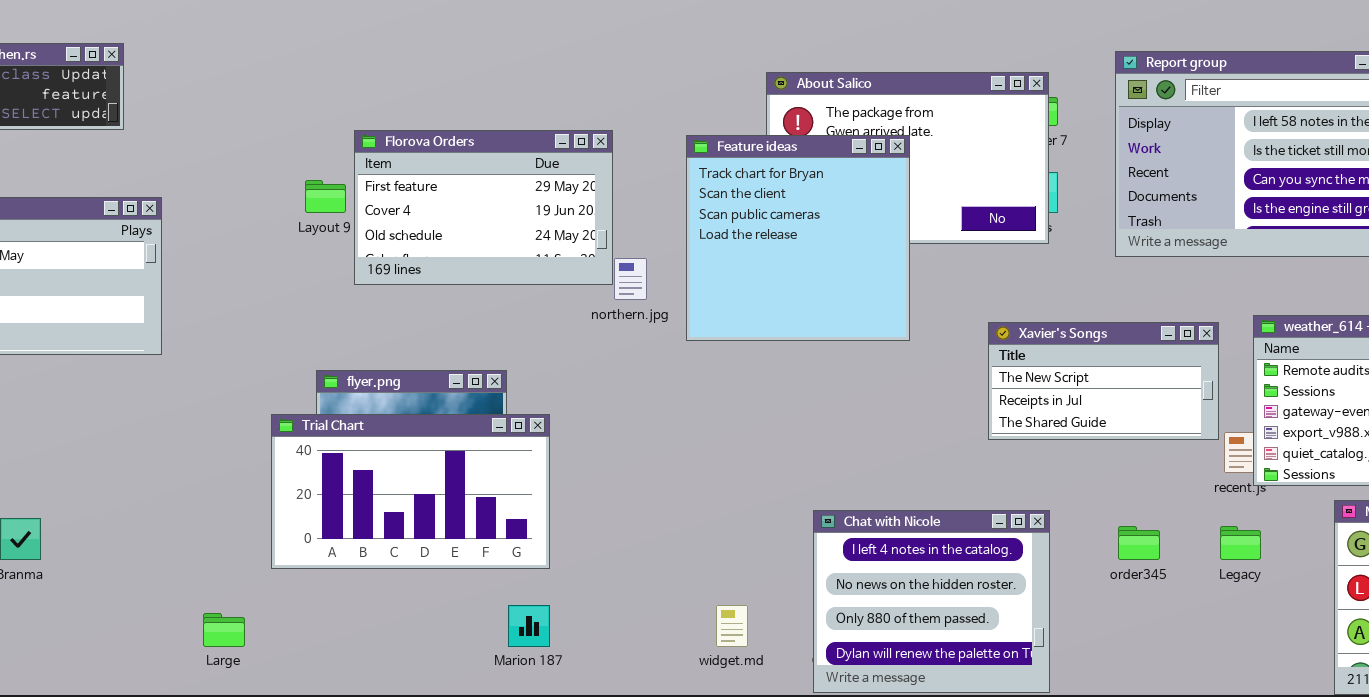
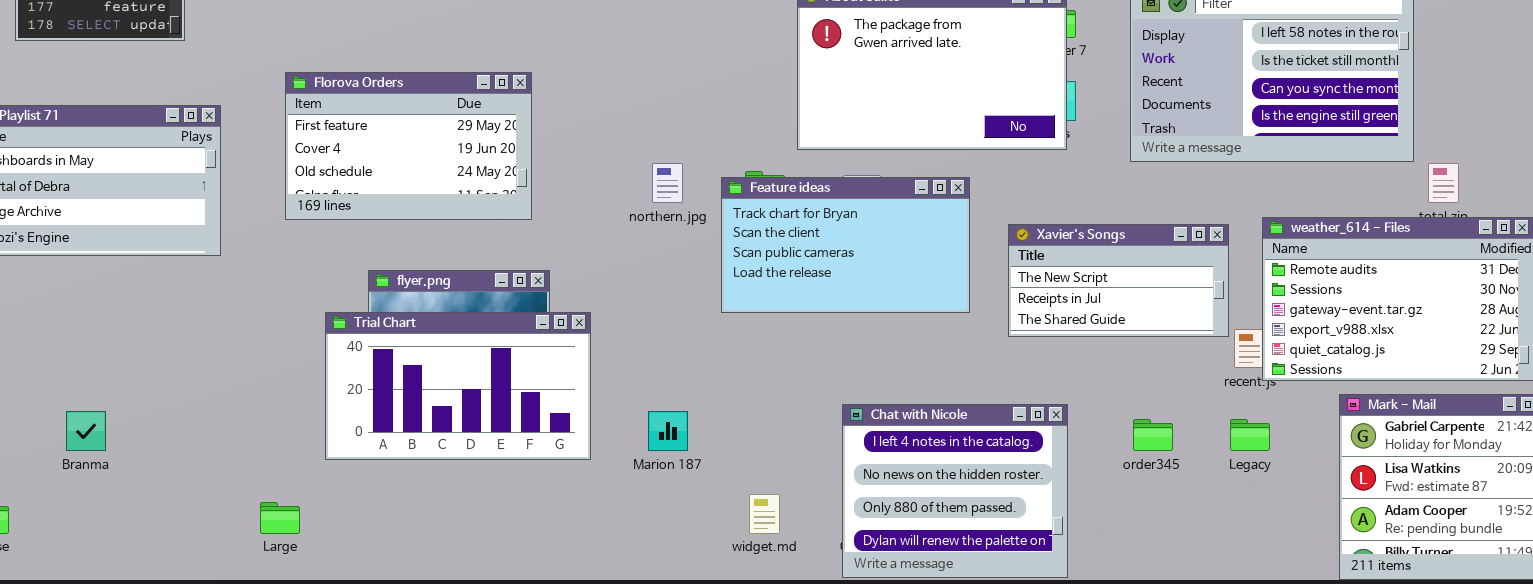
Florova Orders: [354,130,613,285] -> [285,72,532,220], moved
Feature ideas: [686,135,910,341] -> [721,177,970,313], moved, resized
Marion 187: [508,605,550,647] -> [648,411,688,451], moved

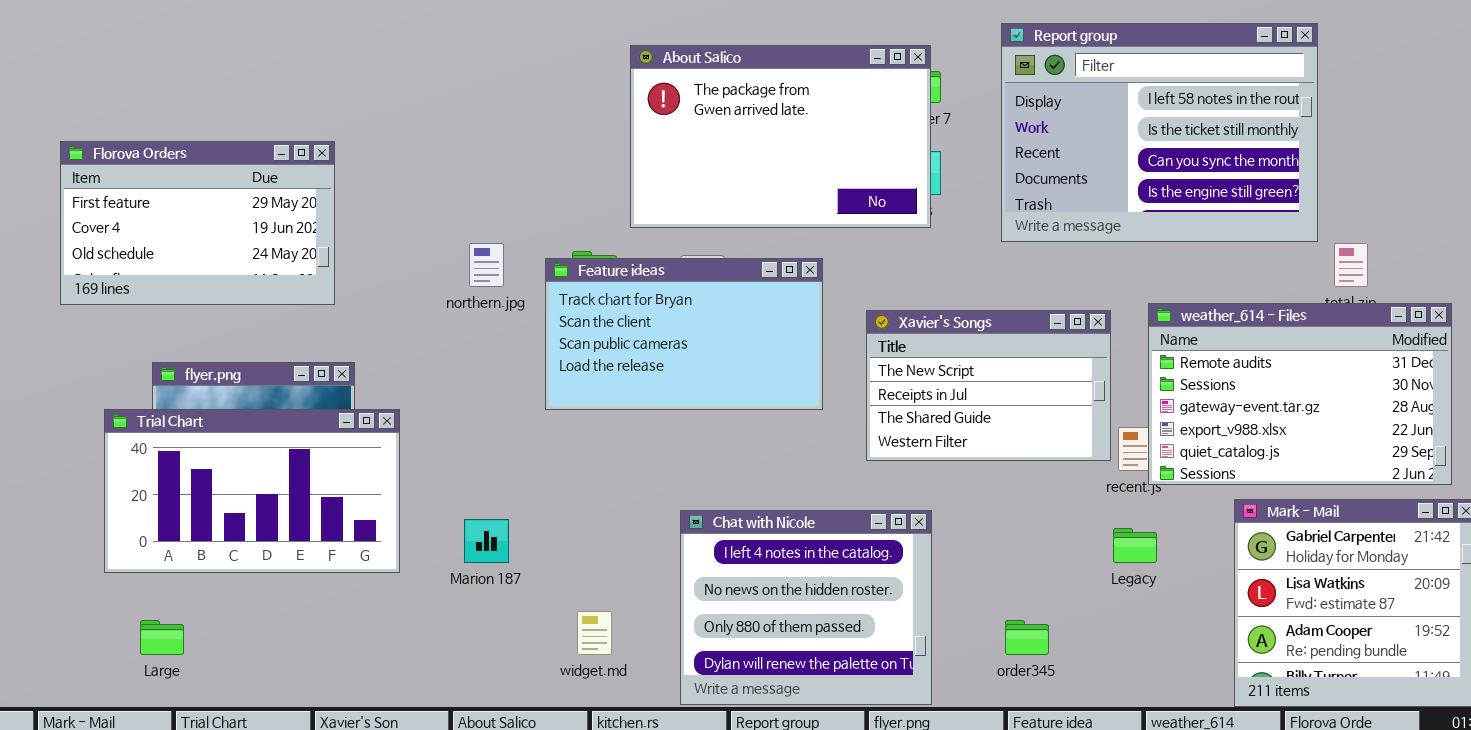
Xavier's Songs: [1008,224,1229,337] -> [866,310,1111,461], resized
order345: [1133,419,1173,451] -> [1005,620,1049,655], moved
Large: [260,502,300,534] -> [140,620,184,655], moved

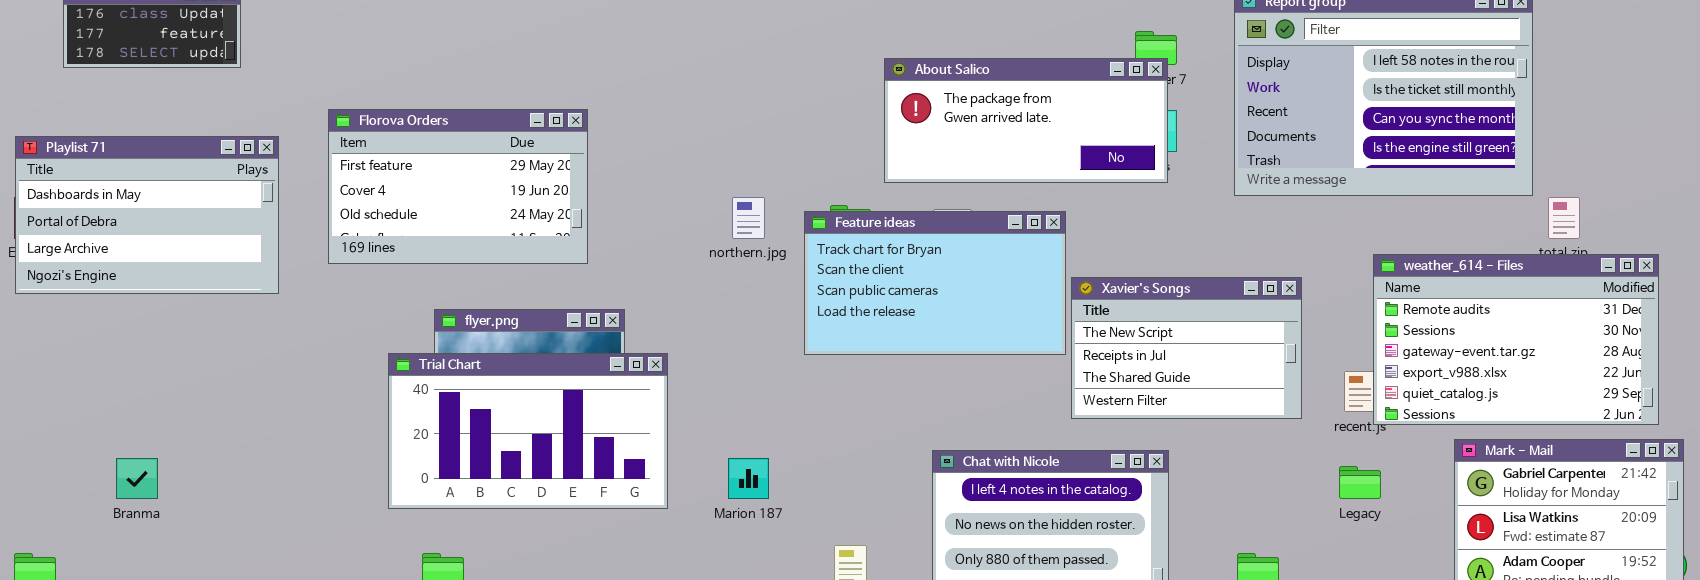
About Salico: [630,45,931,228] -> [884,58,1168,183], resized
Florova Orders: [60,141,335,305] -> [328,109,588,264], moved
Xavier's Songs: [866,310,1111,461] -> [1071,277,1302,419], moved

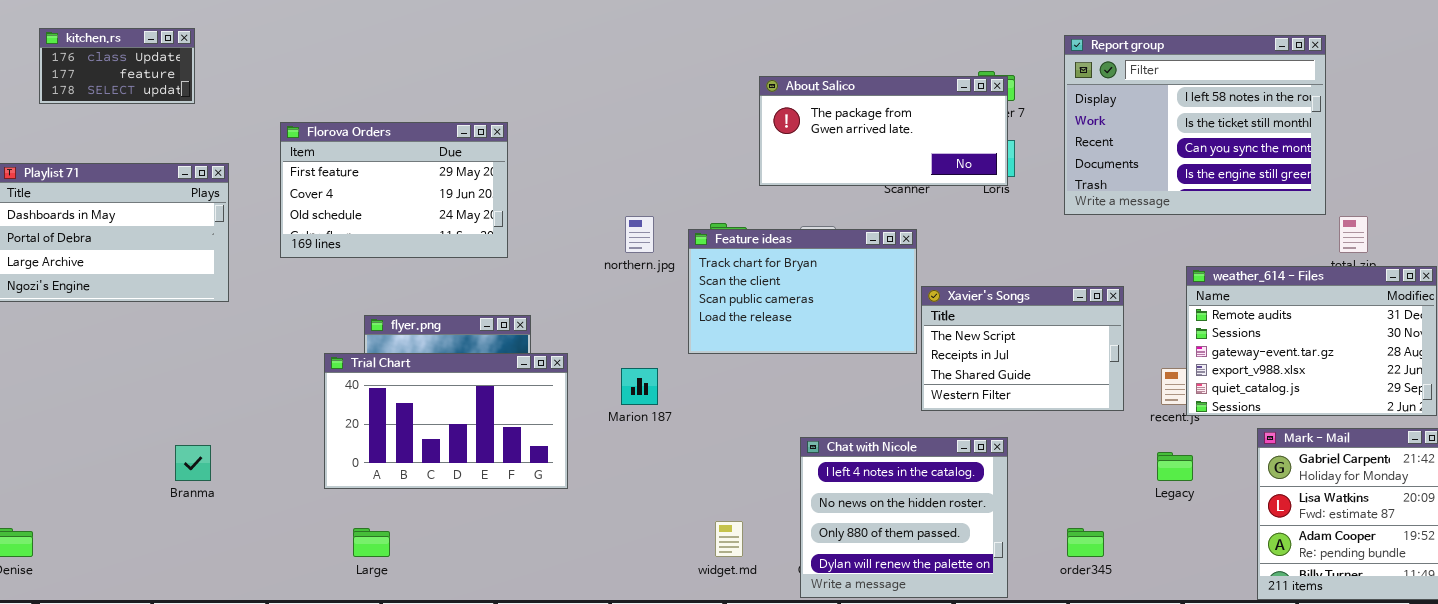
About Salico: [884,58,1168,183] -> [759,76,1008,186], moved
Florova Orders: [328,109,588,264] -> [280,122,508,258], moved
Branma: [116,458,158,499] -> [175,445,211,481], moved
Marion 187: [728,458,769,499] -> [621,368,658,405], moved

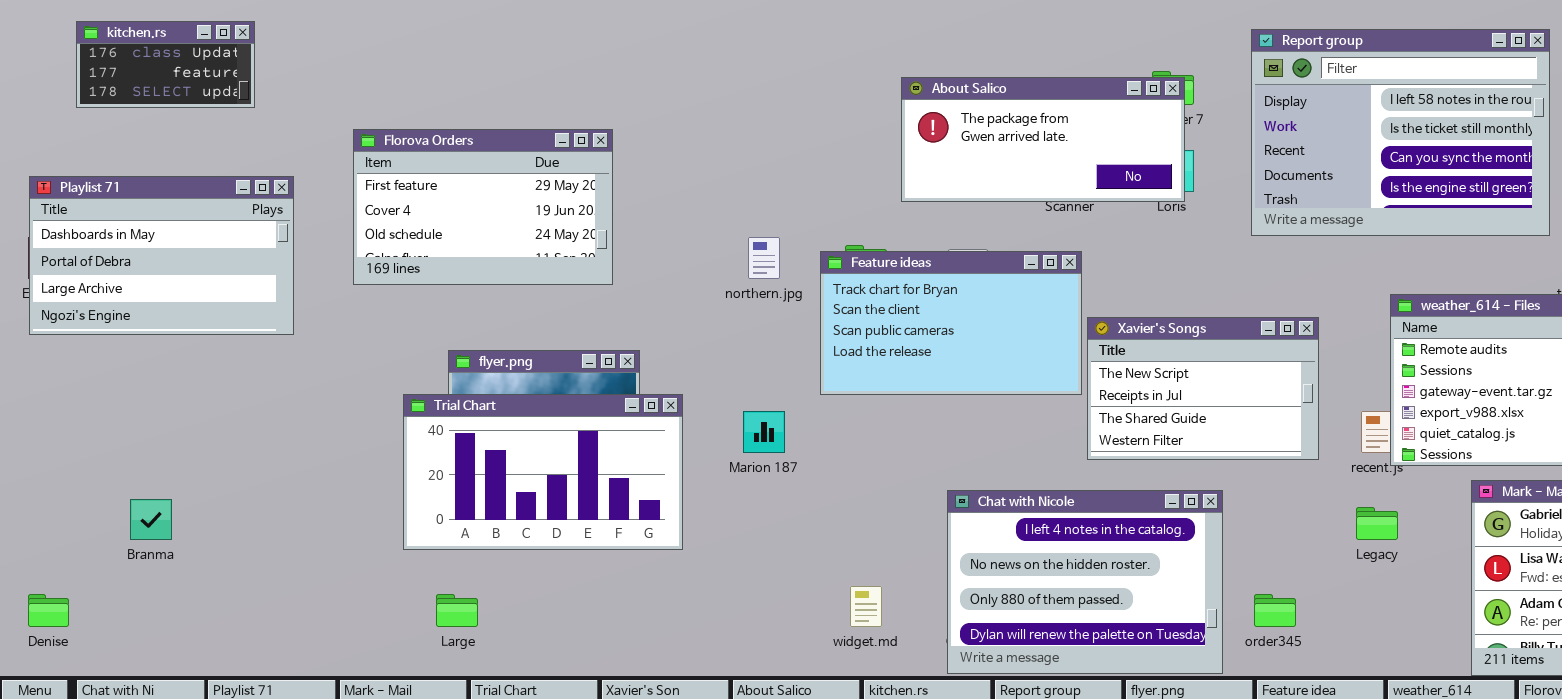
Chat with Nicole: [800,437,1008,598] -> [947,490,1223,674], resized
Branma: [175,445,211,481] -> [130,499,172,540], moved

